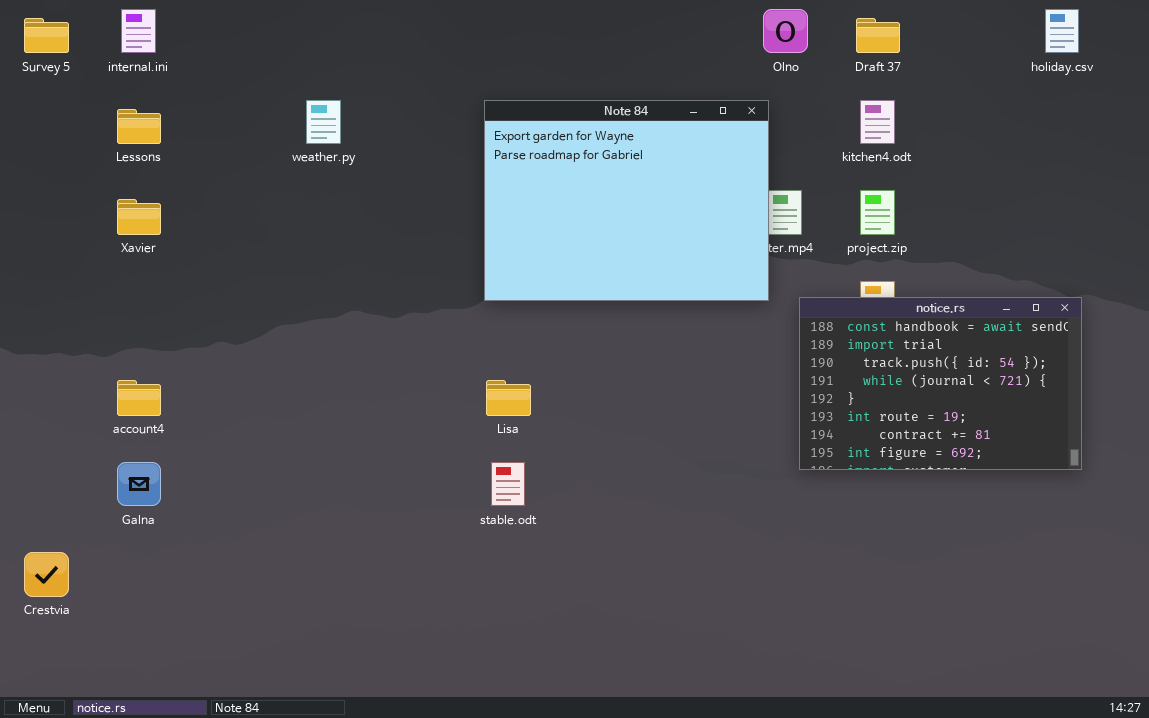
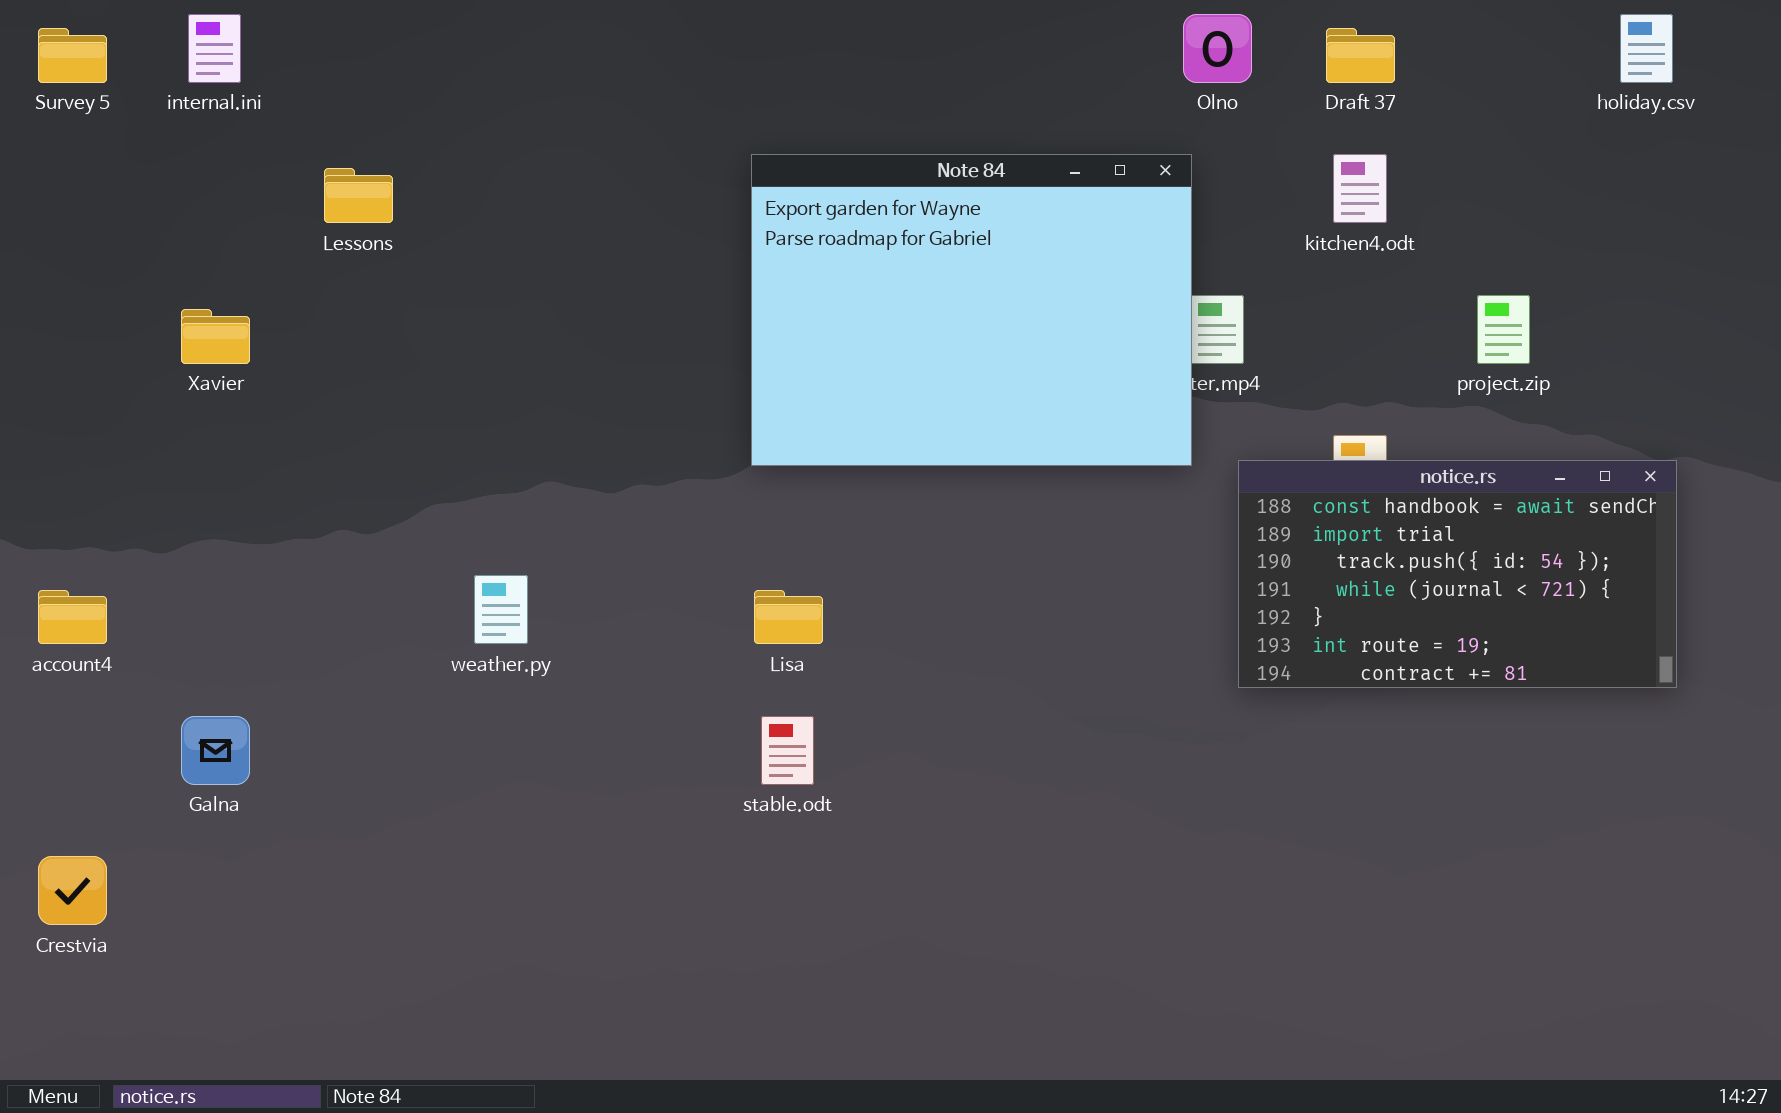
weather.py: [306,100,341,144] -> [474,575,528,644], moved
Lessons: [117,109,161,144] -> [324,168,393,223], moved
project.zip: [860,190,895,235] -> [1477,295,1530,364], moved
notice.rs: [799,297,1082,470] -> [1238,460,1677,688], resized
account4: [117,380,161,416] -> [38,590,107,644], moved

